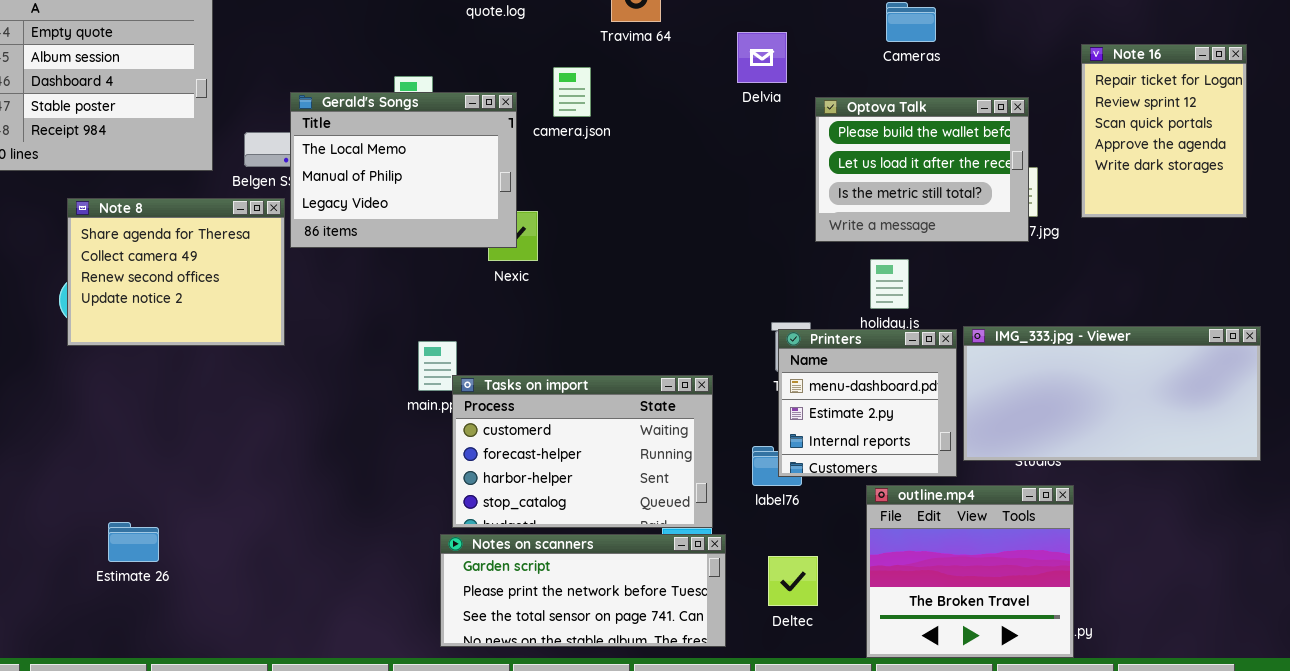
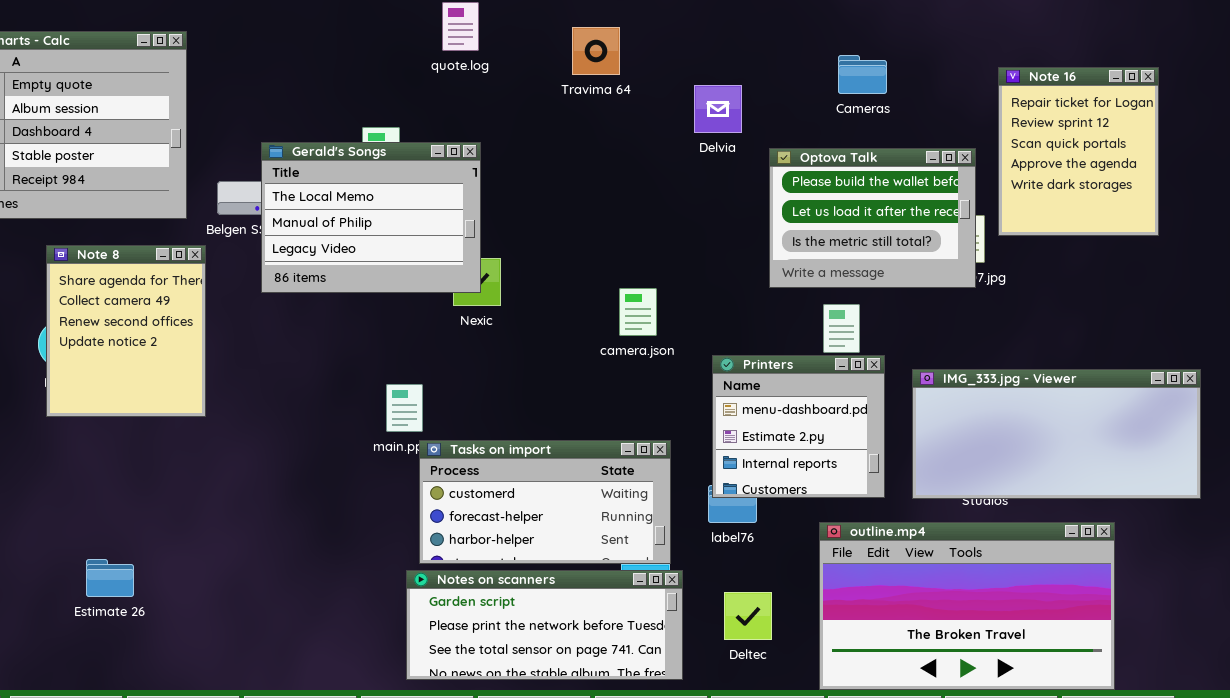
Note 16: [1081,44,1247,218] -> [998,67,1159,236], moved
camera.json: [553,67,591,117] -> [619,288,657,336], moved
Note 8: [67,198,285,346] -> [46,245,206,417], resized
Printers: [778,329,957,477] -> [712,355,885,498], moved
Tasks on import: [452,375,713,528] -> [419,440,671,564], resized
outline.mp4: [866,485,1074,658] -> [819,522,1115,690], resized

